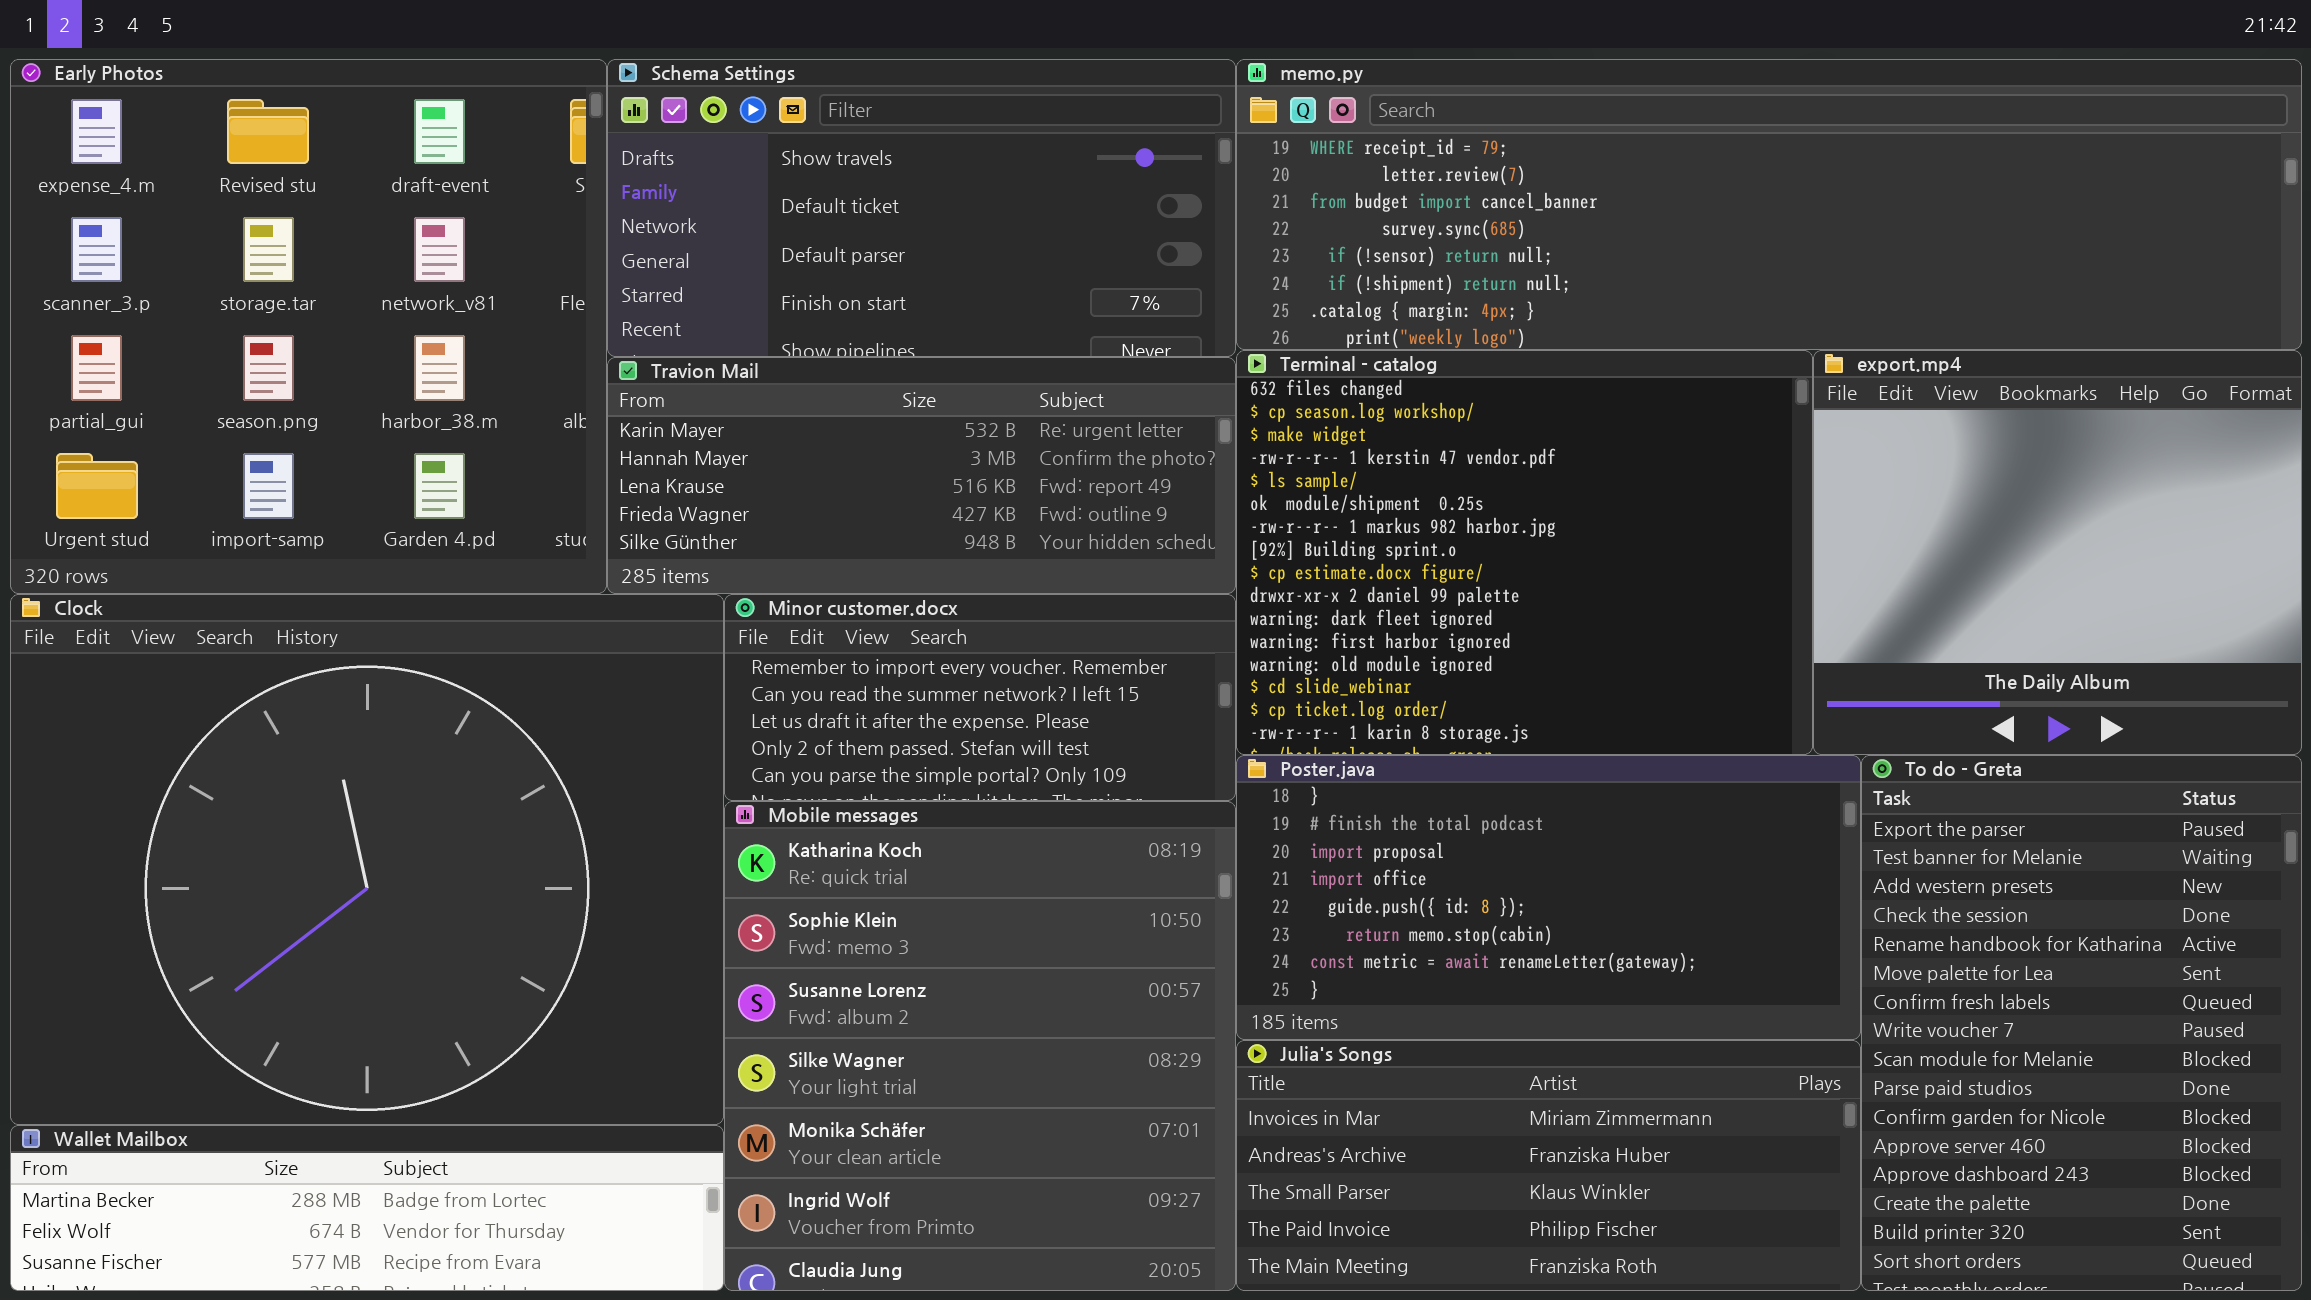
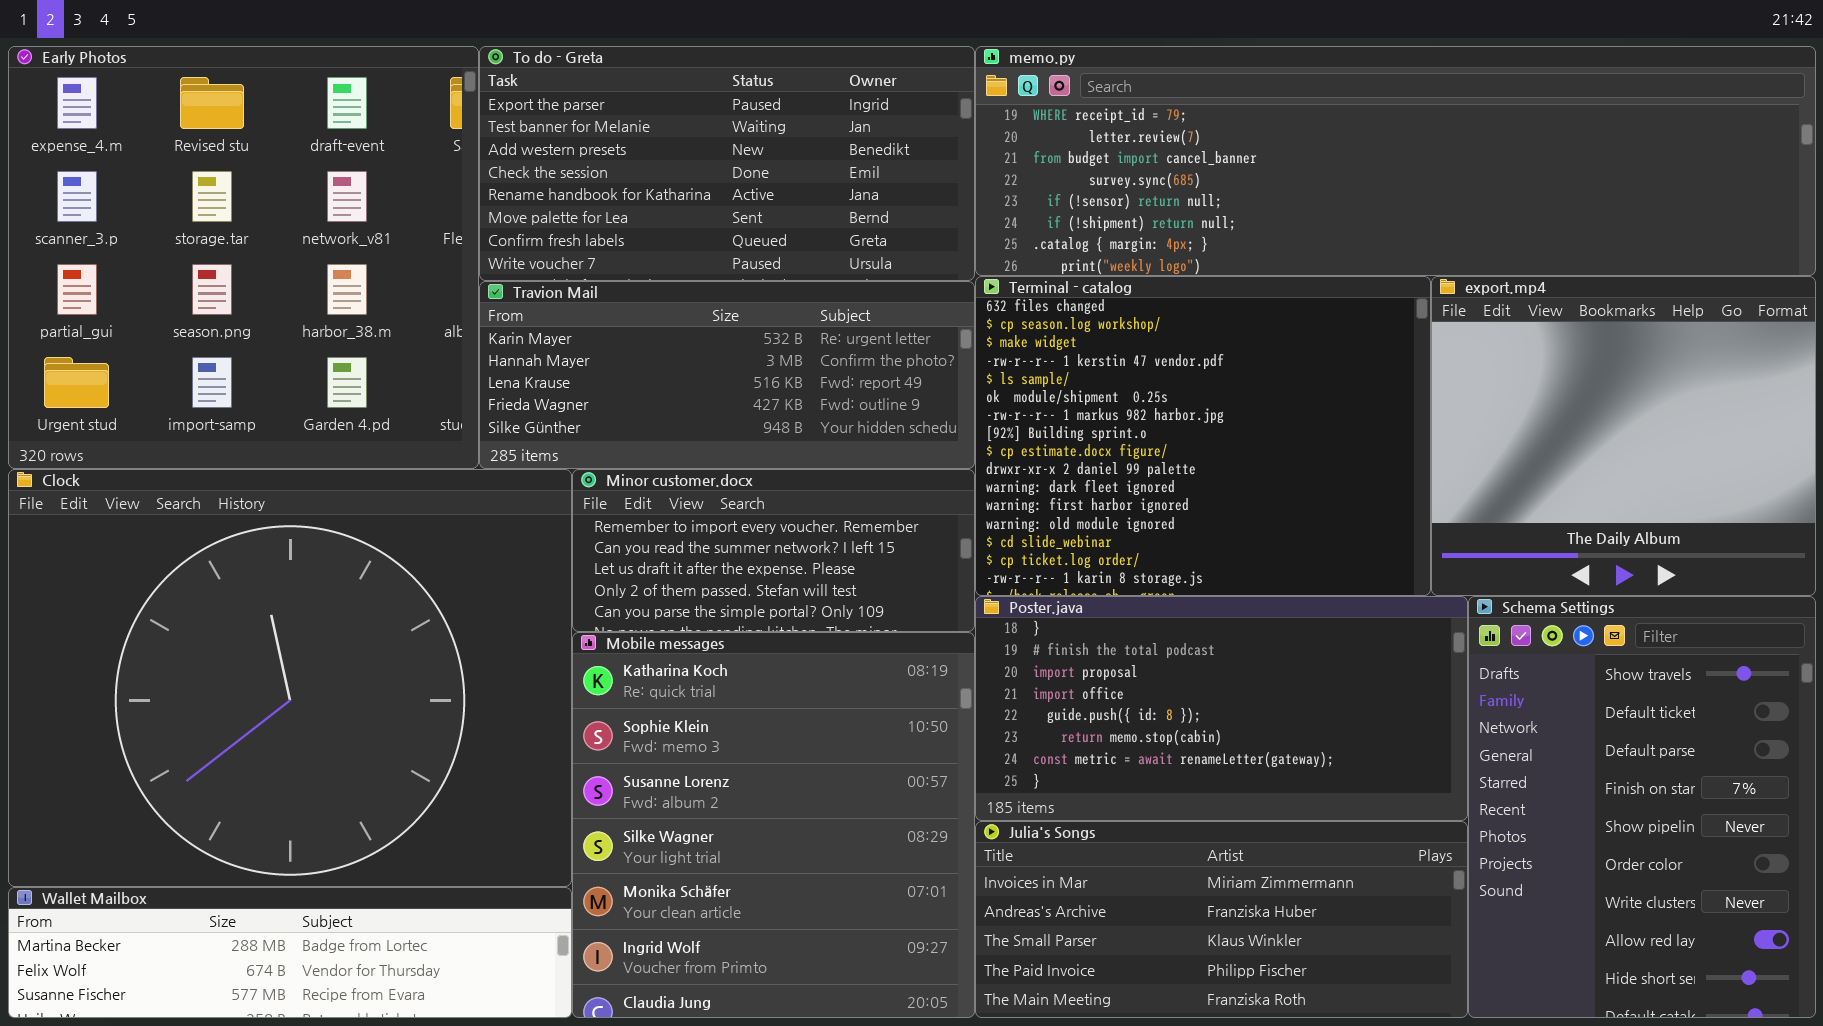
Schema Settings: [607,59,1236,357] -> [1468,596,1816,1018], moved, resized
To do - Greta: [1861,755,2302,1291] -> [479,46,975,281], moved, resized

